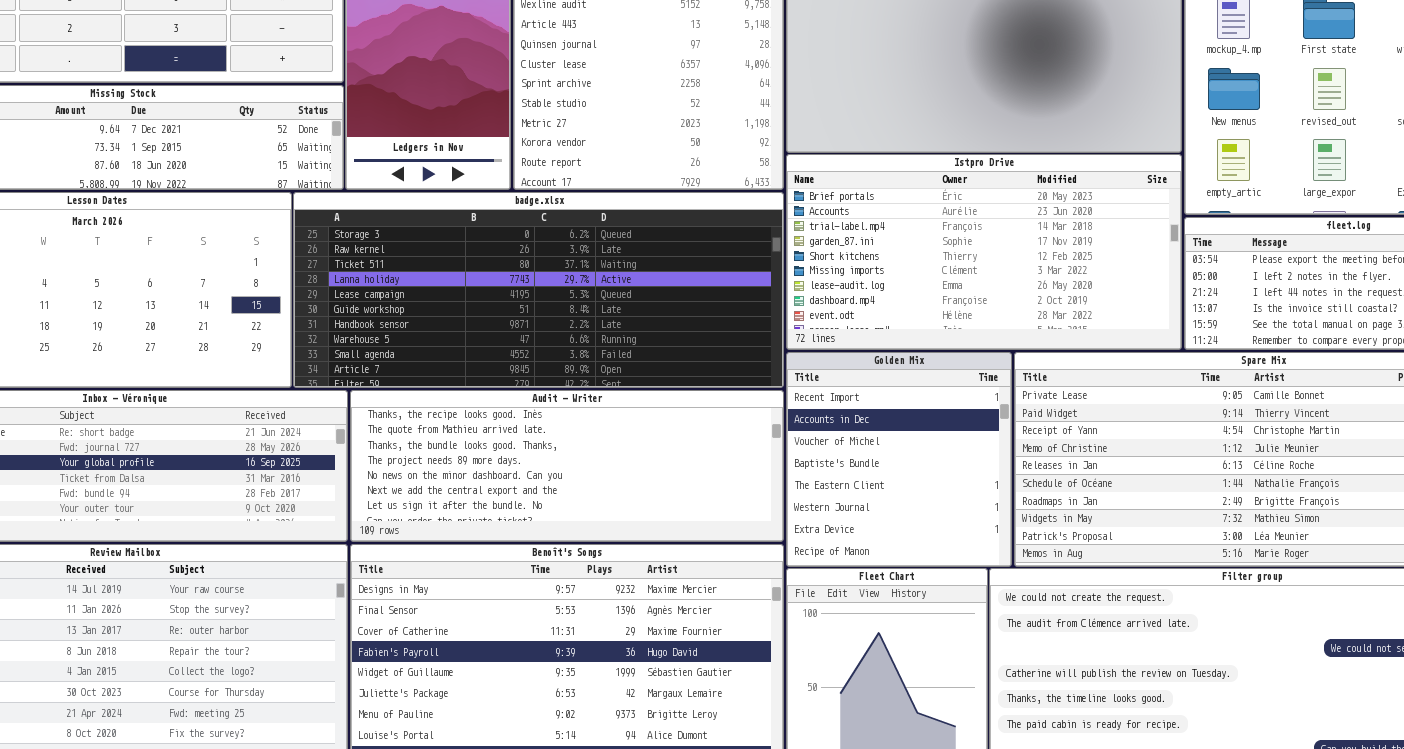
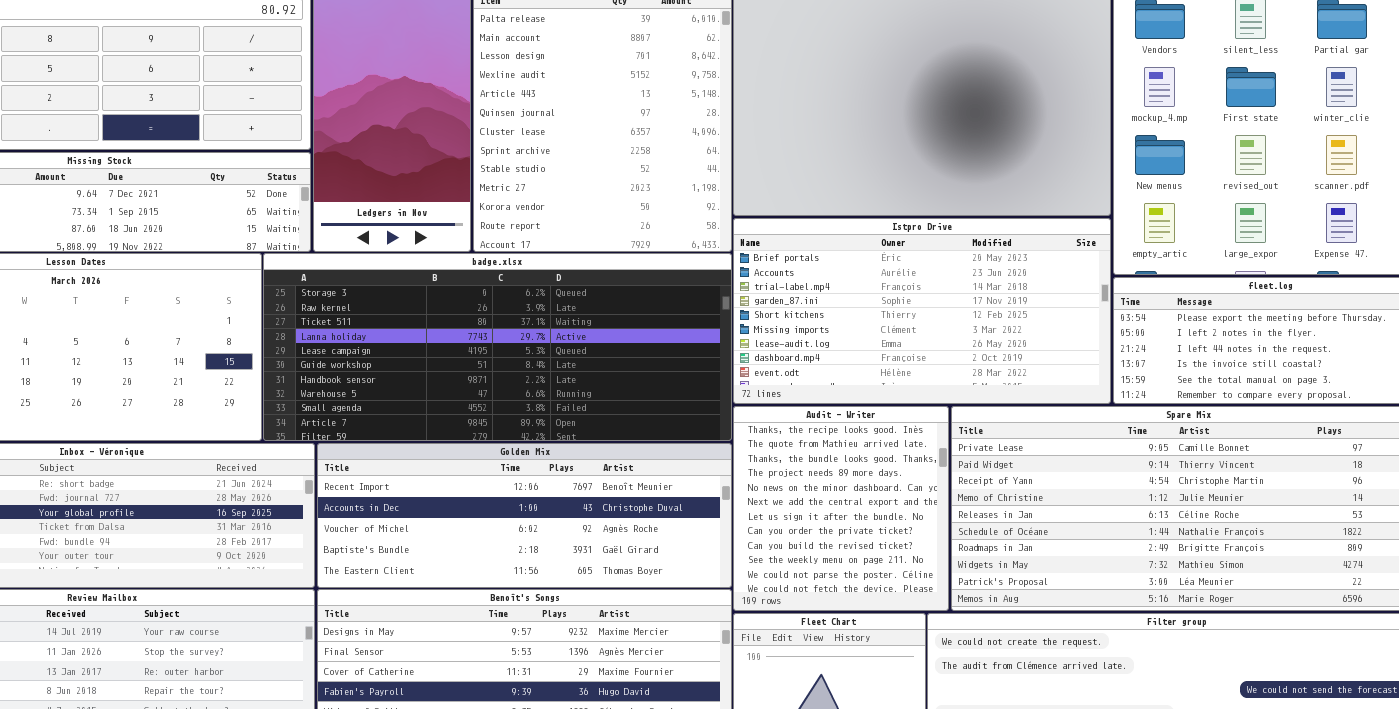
Golden Mix: [786,352,1012,567] -> [317,443,732,588], moved, resized
Audit - Writer: [350,390,784,542] -> [733,406,949,611], moved, resized

